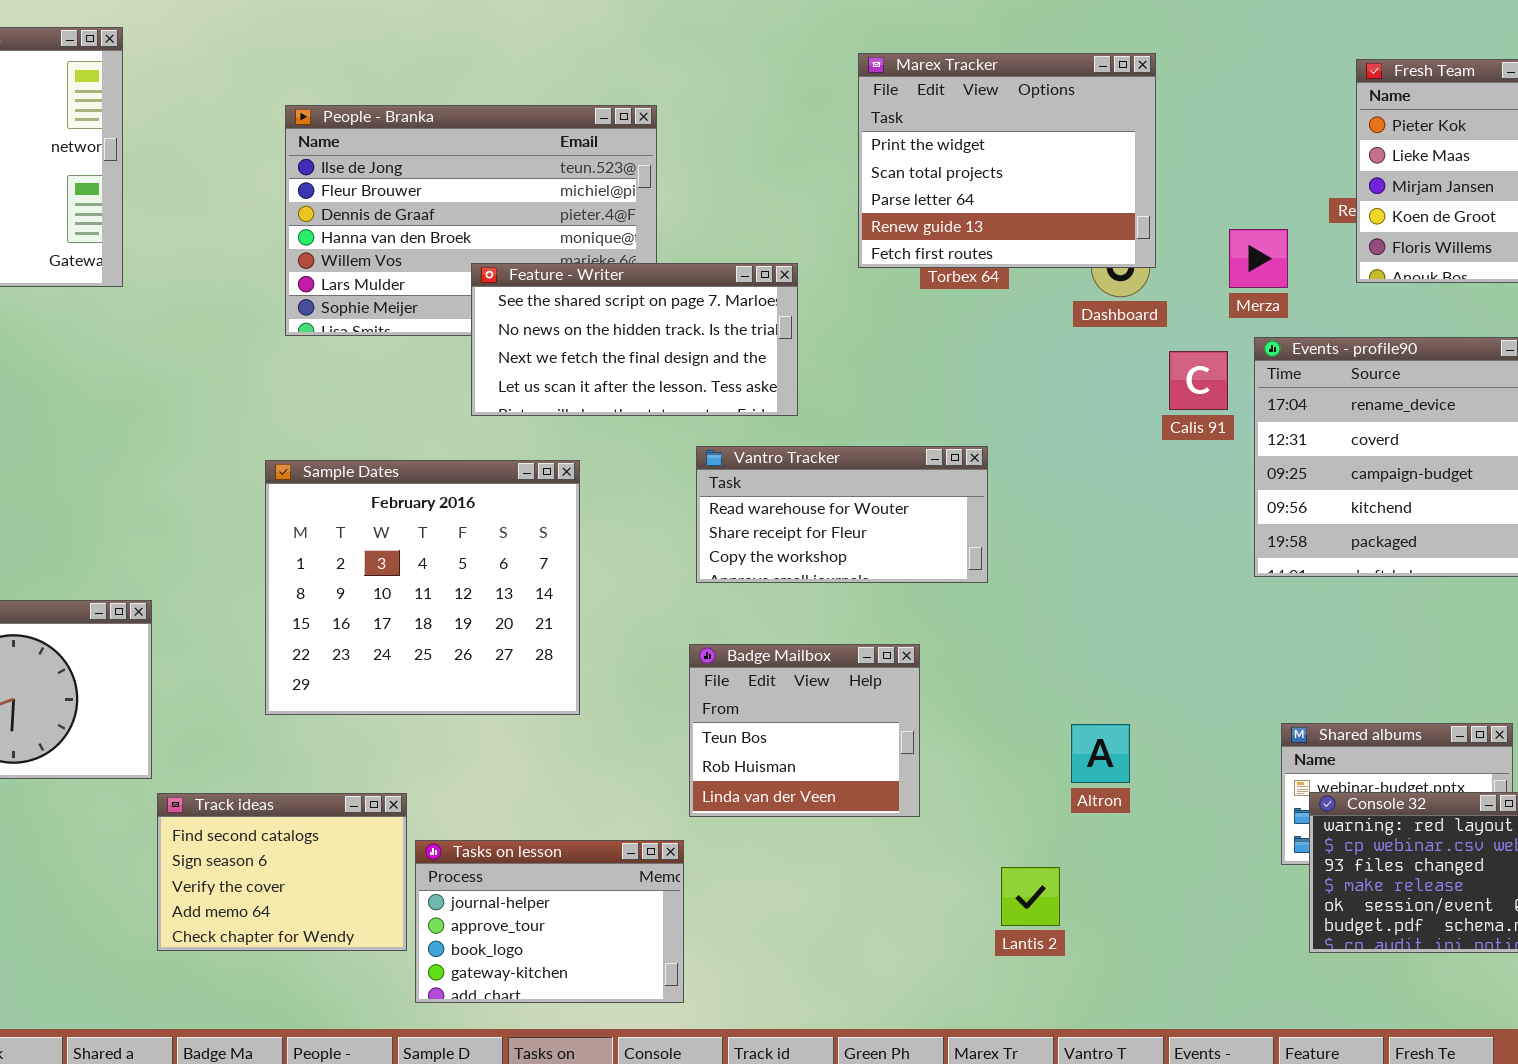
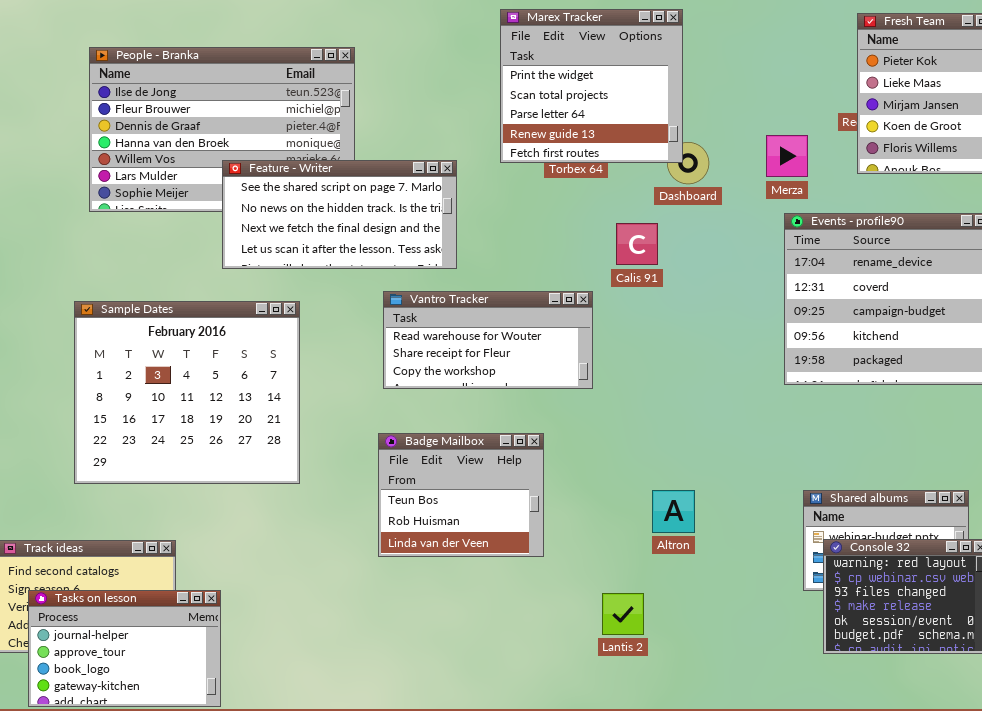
Marex Tracker: [858,53,1156,268] -> [500,9,683,163], resized
Calis 91: [1169,351,1228,410] -> [616,223,658,265], moved
Tasks on lesson: [415,840,684,1003] -> [28,590,221,707], moved

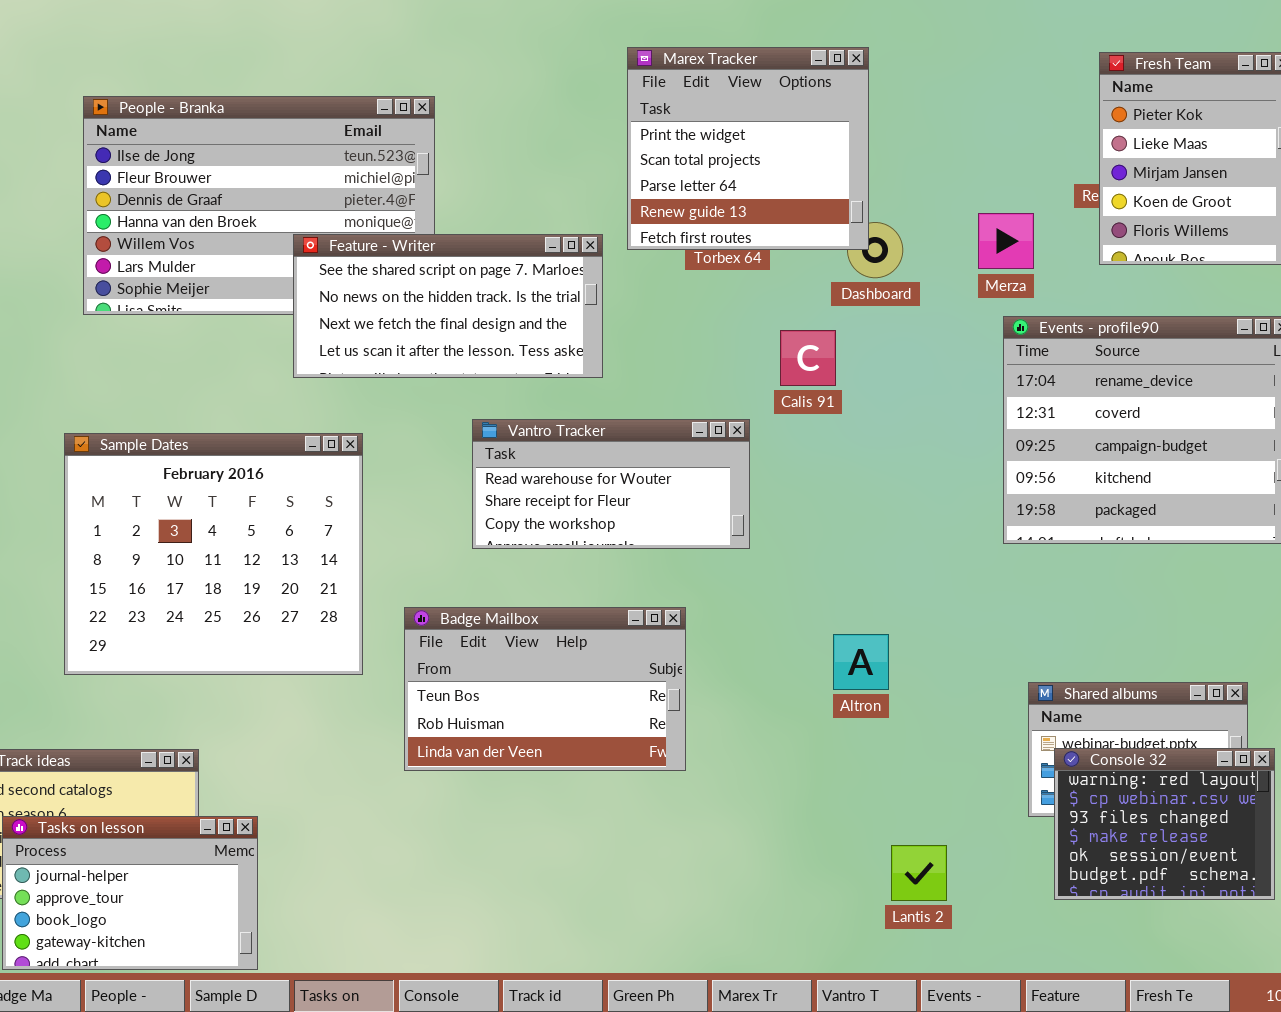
Feature - Writer: [222,160,457,269] -> [293,234,603,378], moved
Badge Mailbox: [378,433,544,557] -> [404,607,686,771], resized
Altron: [652,490,695,533] -> [833,634,889,690], moved
Lantis 2: [602,593,644,635] -> [891,845,947,901], moved

